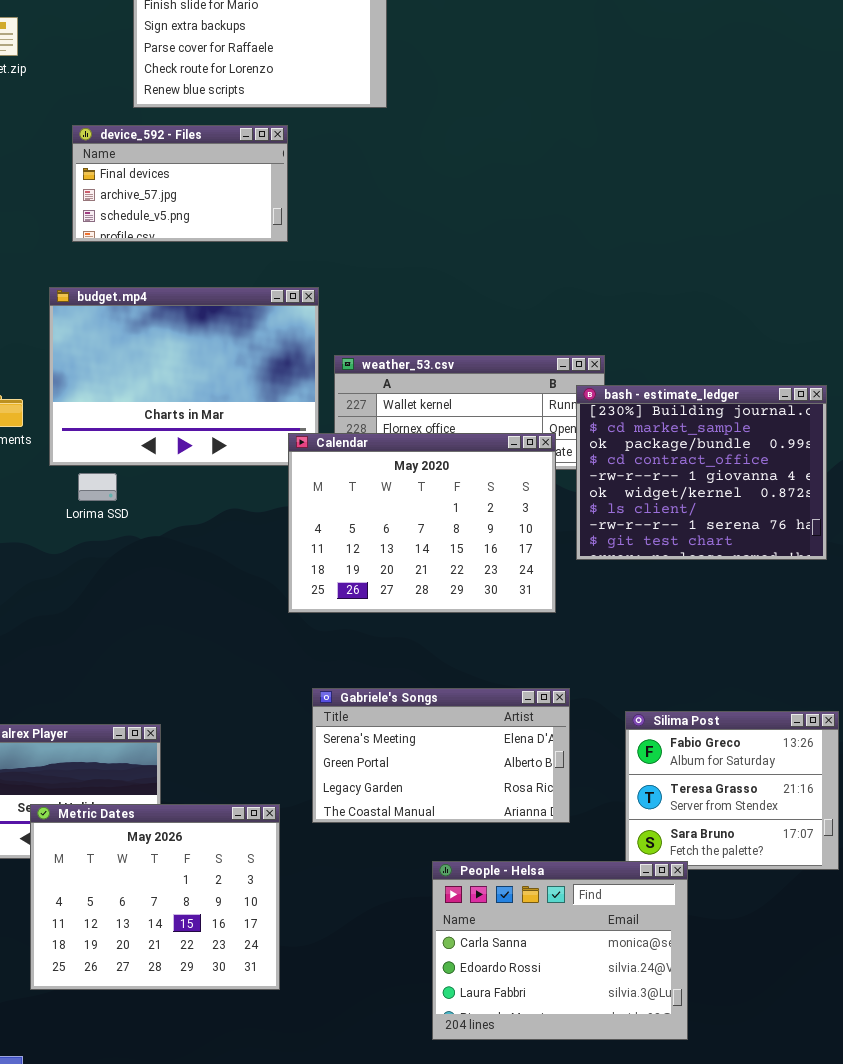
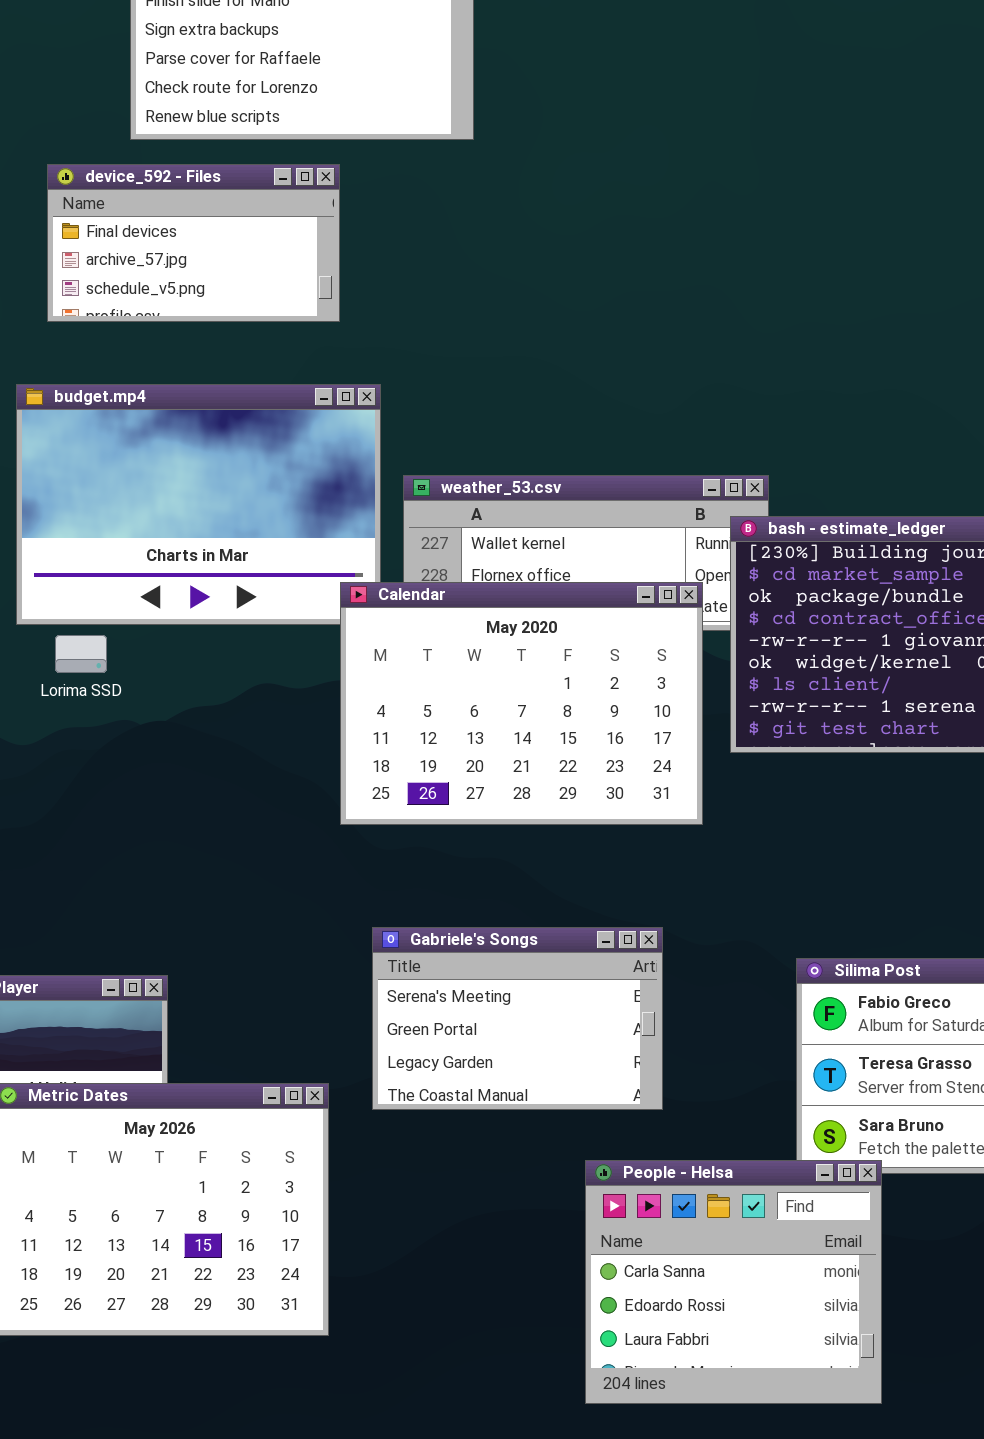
Gabriele's Songs: [312,688,570,823] -> [372,927,663,1110], resized
People - Helsa: [432,861,688,1040] -> [585,1160,882,1404], resized

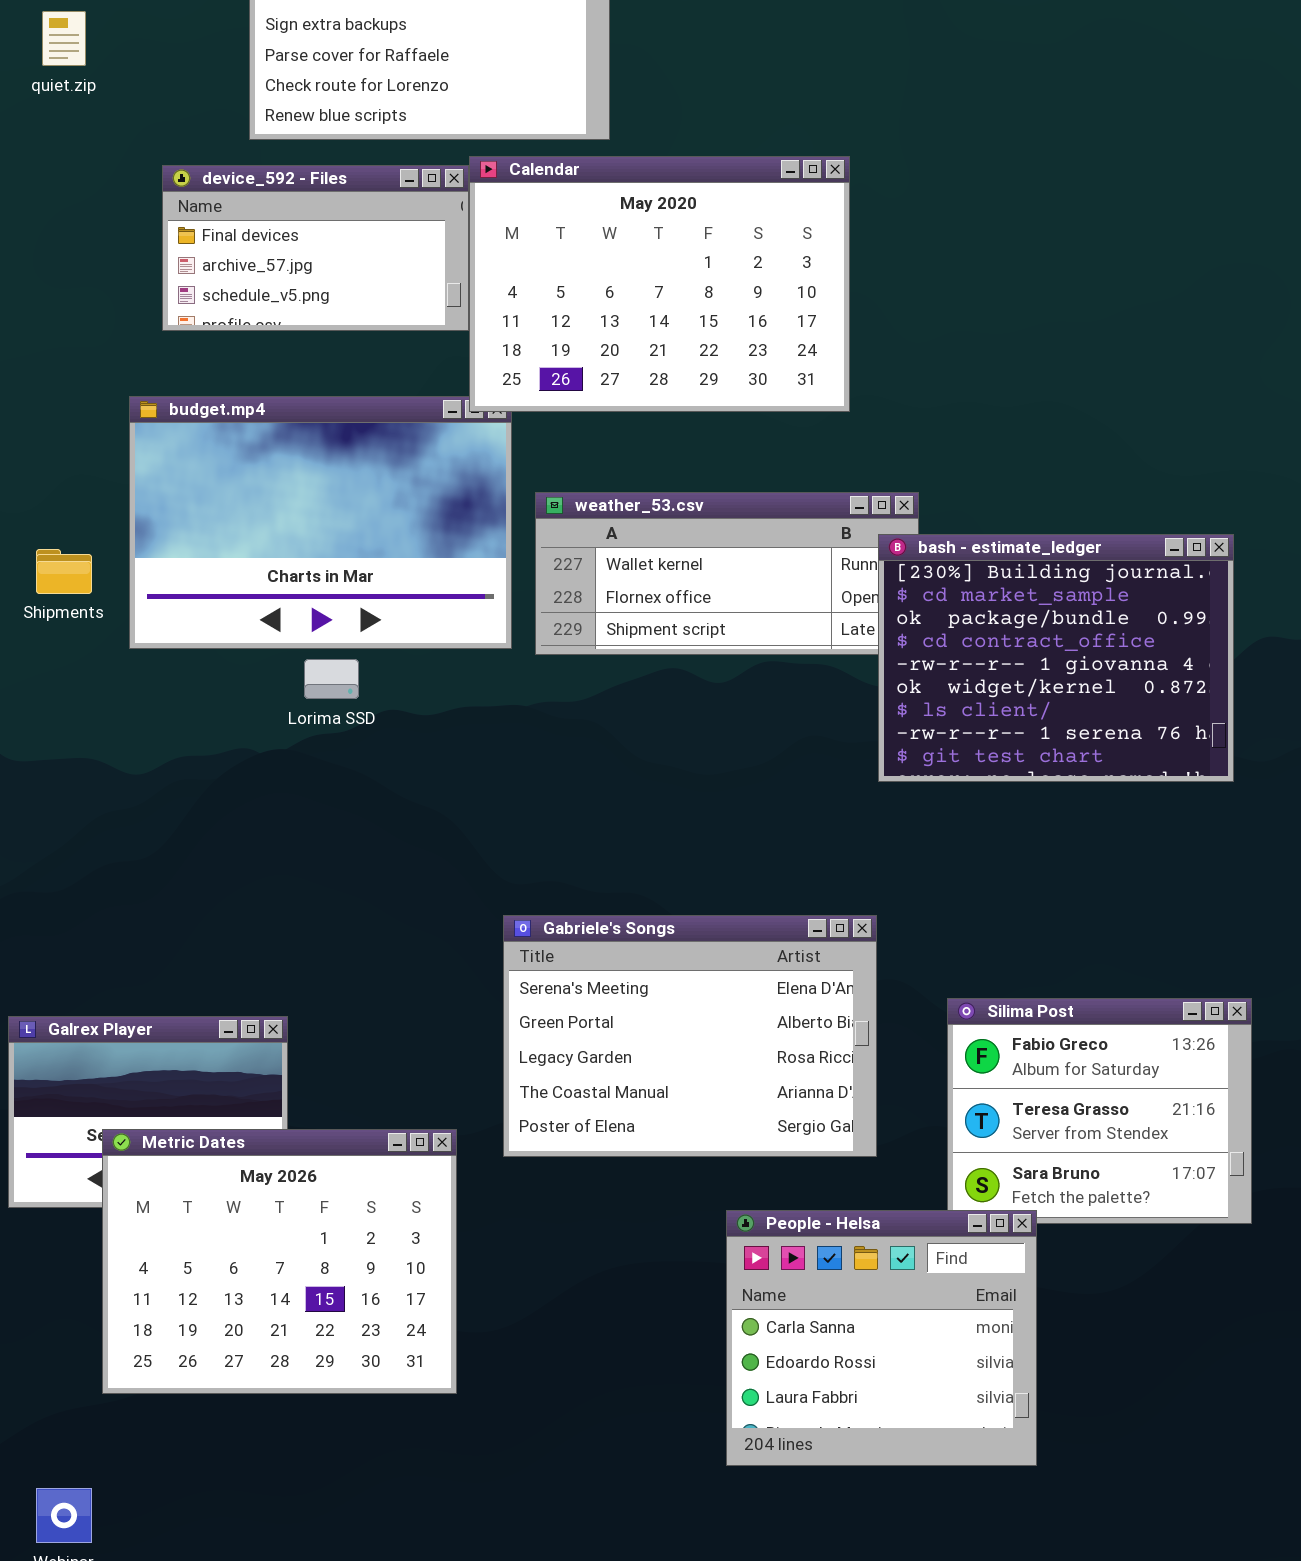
Calendar: [340,582,703,825] -> [469,156,850,412], moved
Lorima SSD: [55,635,107,673] -> [304,659,359,699], moved
Gabriele's Songs: [372,927,663,1110] -> [503,915,877,1157], resized

